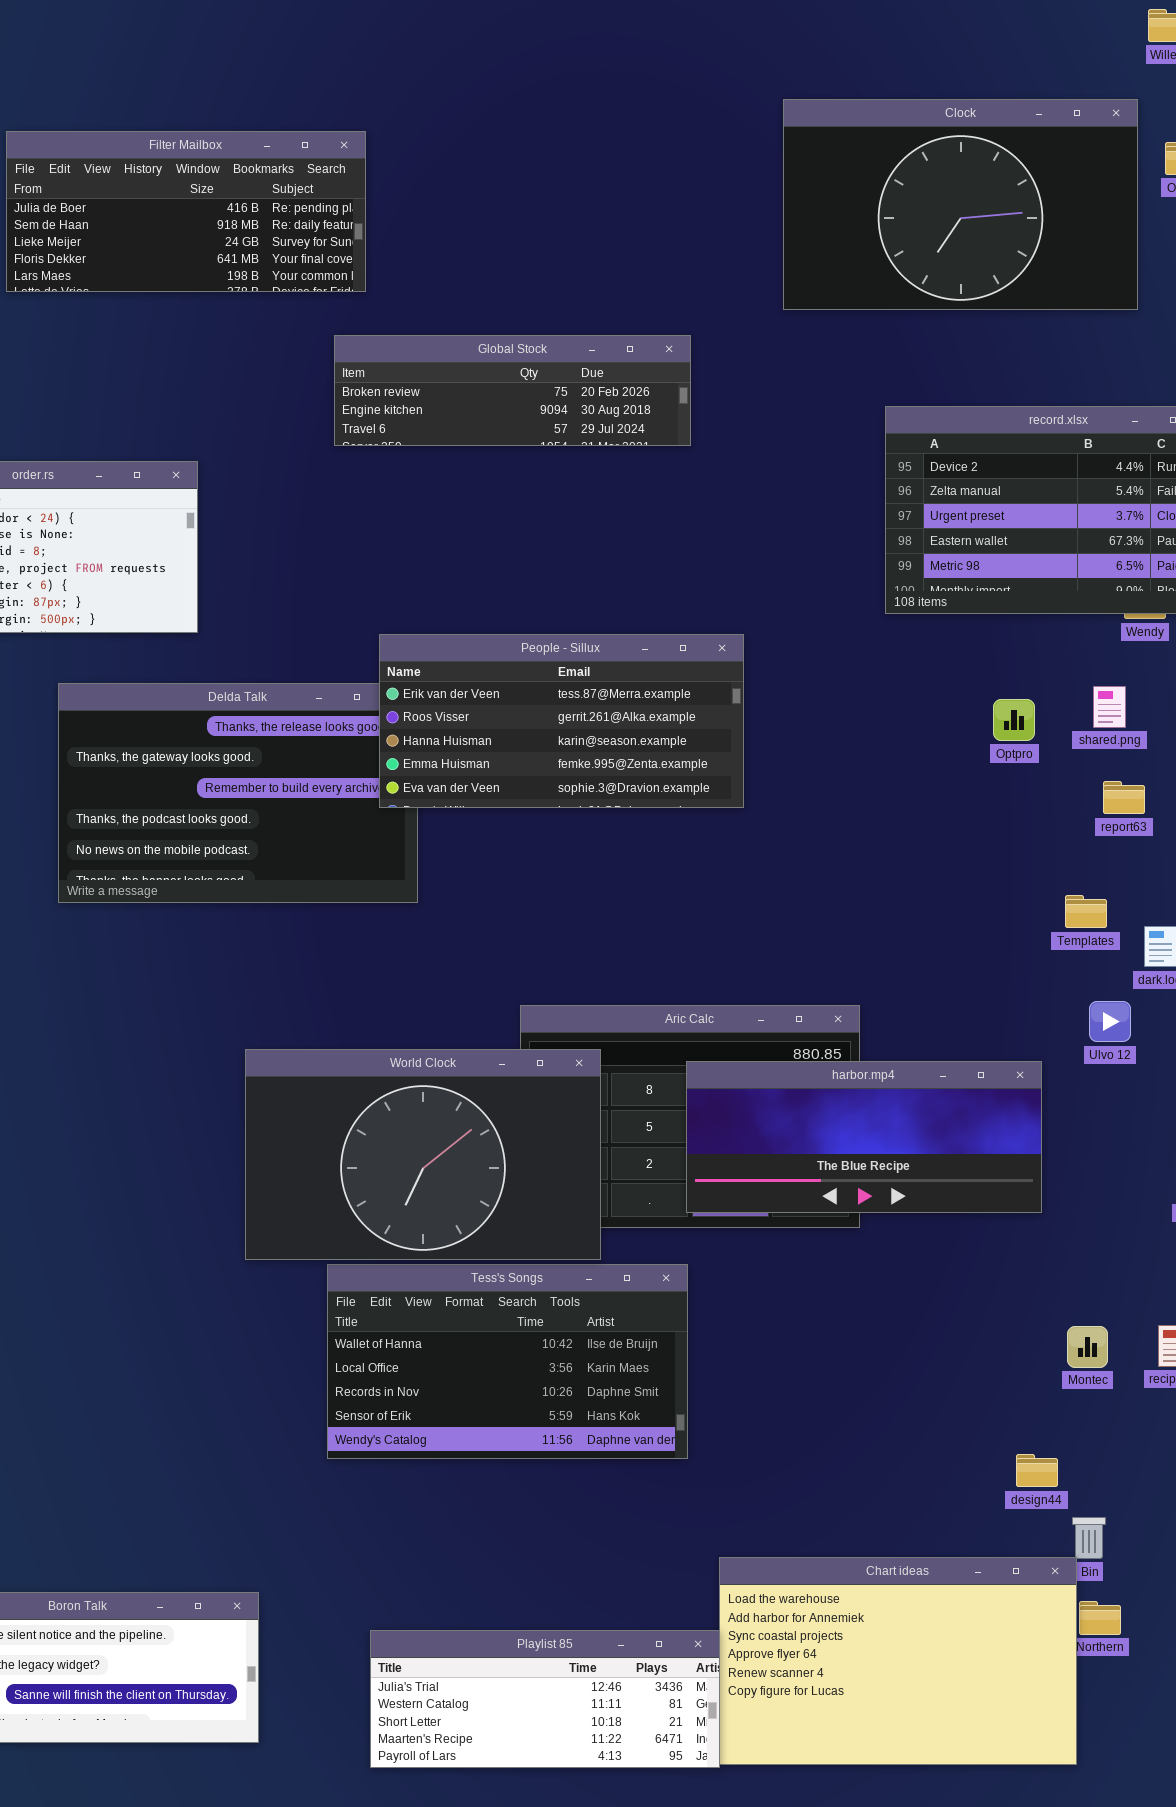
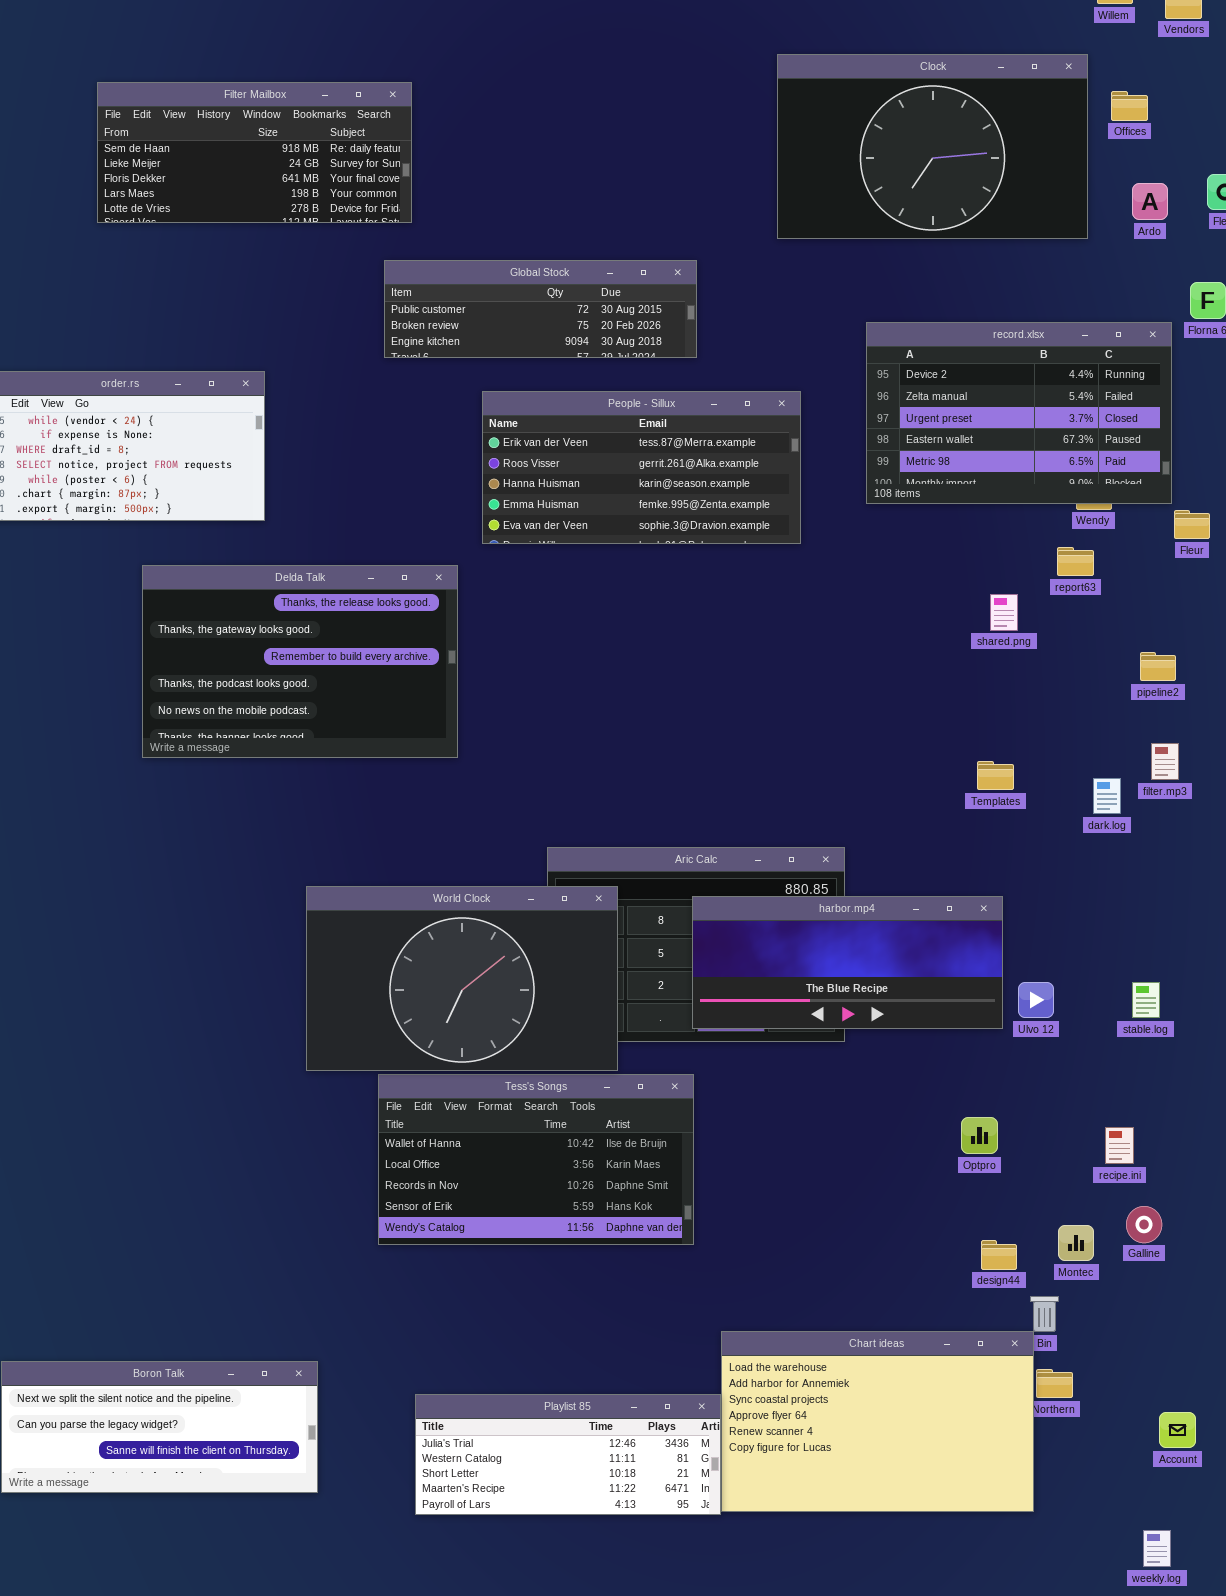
Filter Mailbox: [6,131,366,292] -> [97,82,412,223], scrolled down 1 row
Global Stock: [334,335,691,446] -> [384,260,697,358], scrolled up 1 row
People - Sillux: [379,634,744,808] -> [482,391,801,544], moved
shared.png: [1093,686,1126,728] -> [990,594,1018,631], moved
Optpro: [993,699,1035,741] -> [961,1117,998,1154], moved
report63: [1103,781,1145,814] -> [1057,547,1094,576], moved
Templates: [1065,895,1107,928] -> [977,761,1014,790], moved
Ulvo 12: [1089,1001,1131,1042] -> [1018,982,1054,1018], moved
Montec: [1067,1326,1108,1368] -> [1058,1225,1094,1261], moved

